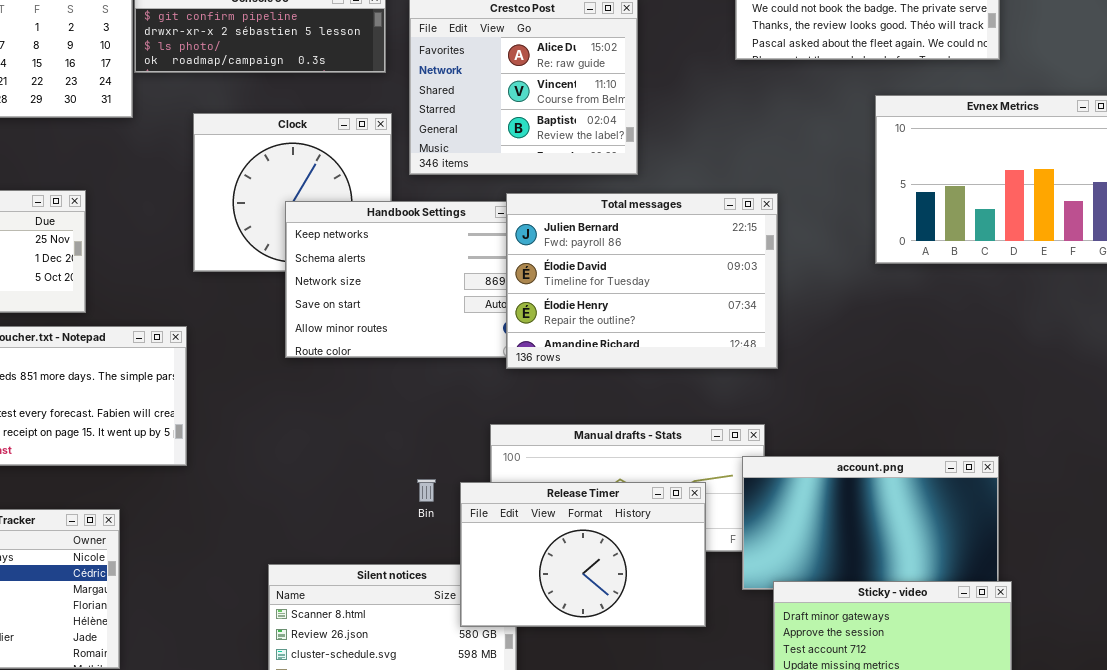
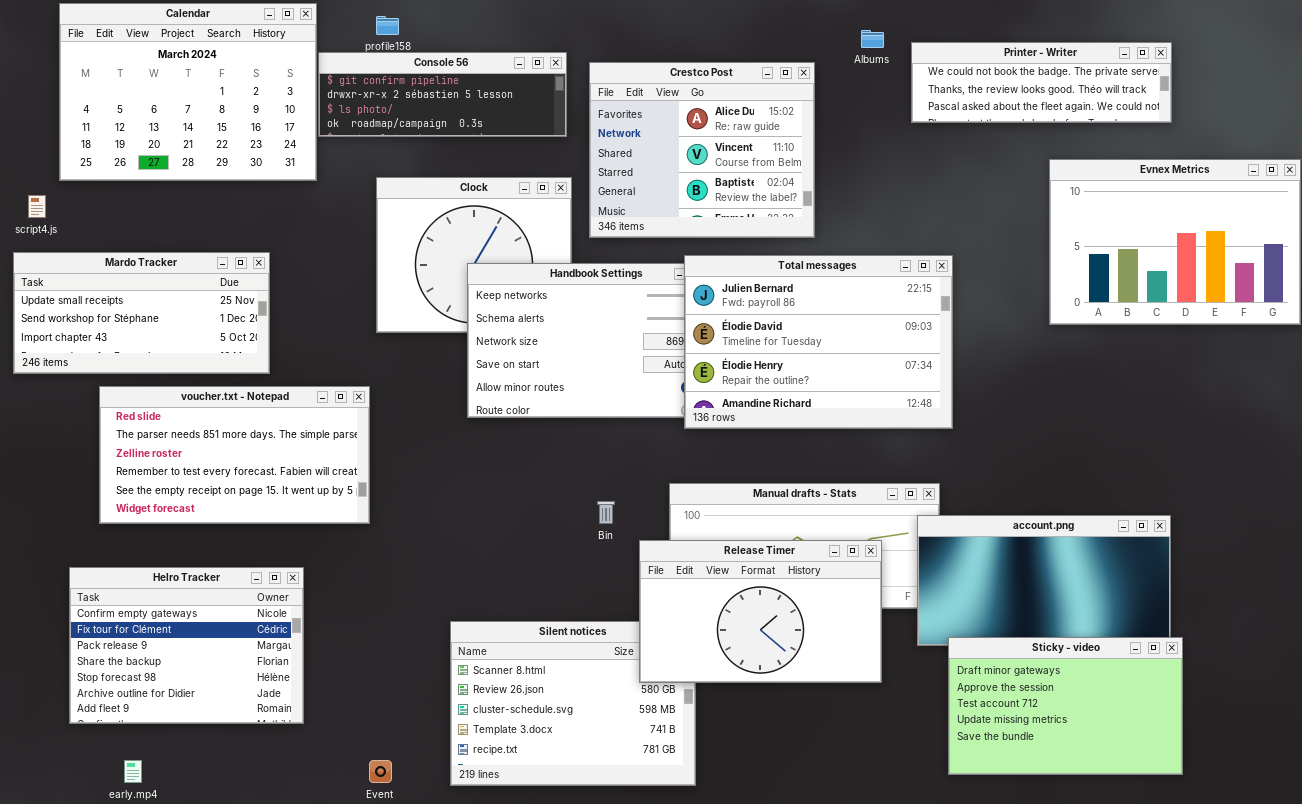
Bin: [417,479,436,502] -> [597,501,615,524], moved

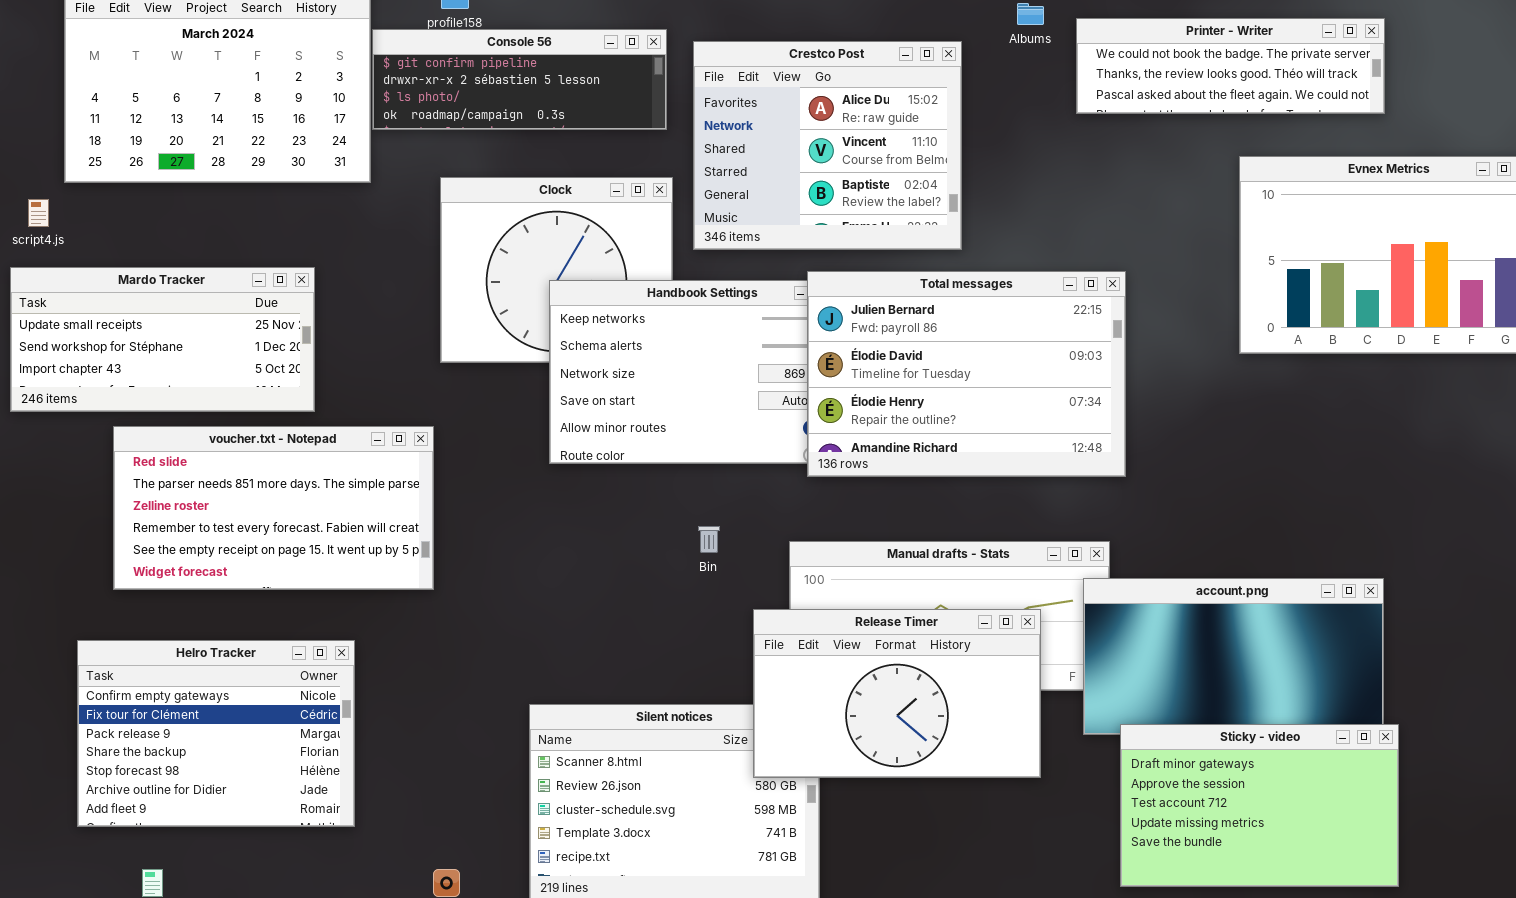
Bin: [597,501,615,524] -> [698,526,720,553], moved

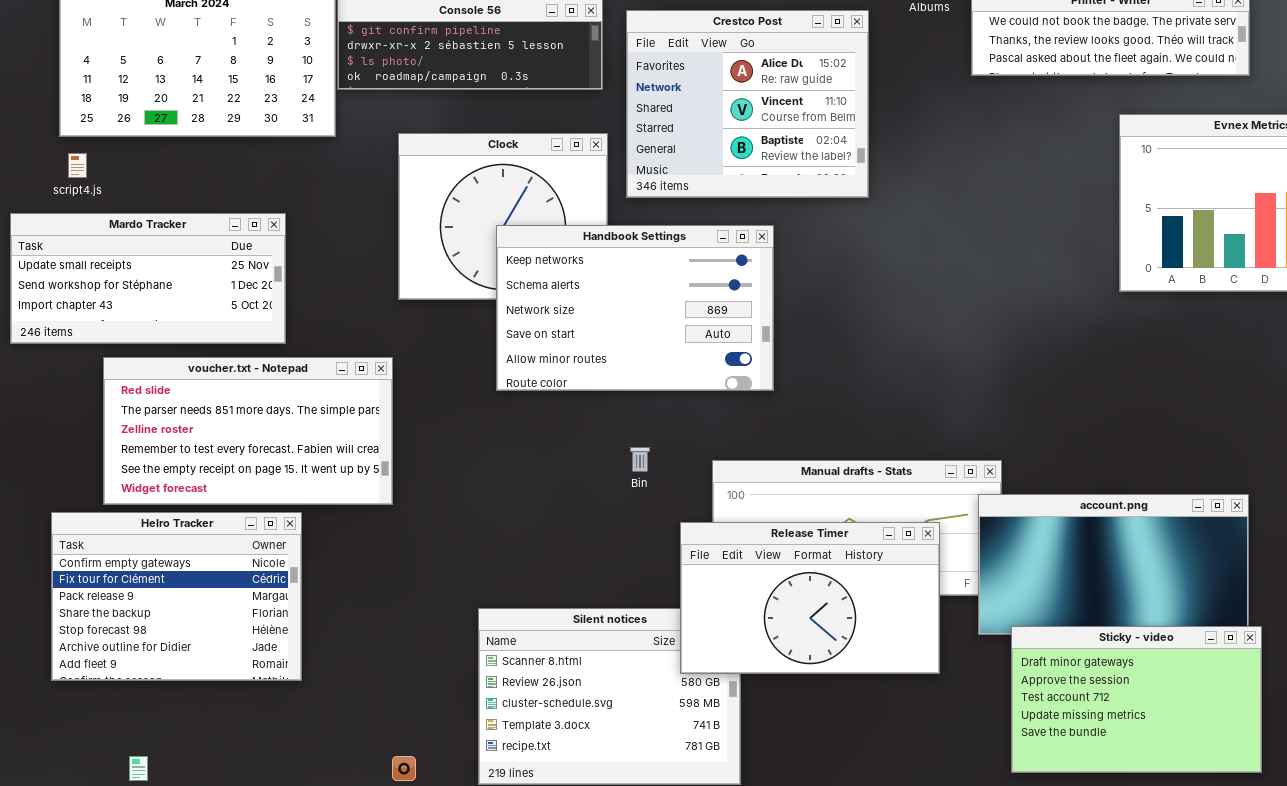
script4.js: [28,199,49,227] -> [68,153,87,178], moved
Total messages: [807,271,1126,477] -> none, closed
Helro Tracker: [77,640,355,827] -> [51,512,302,681], moved

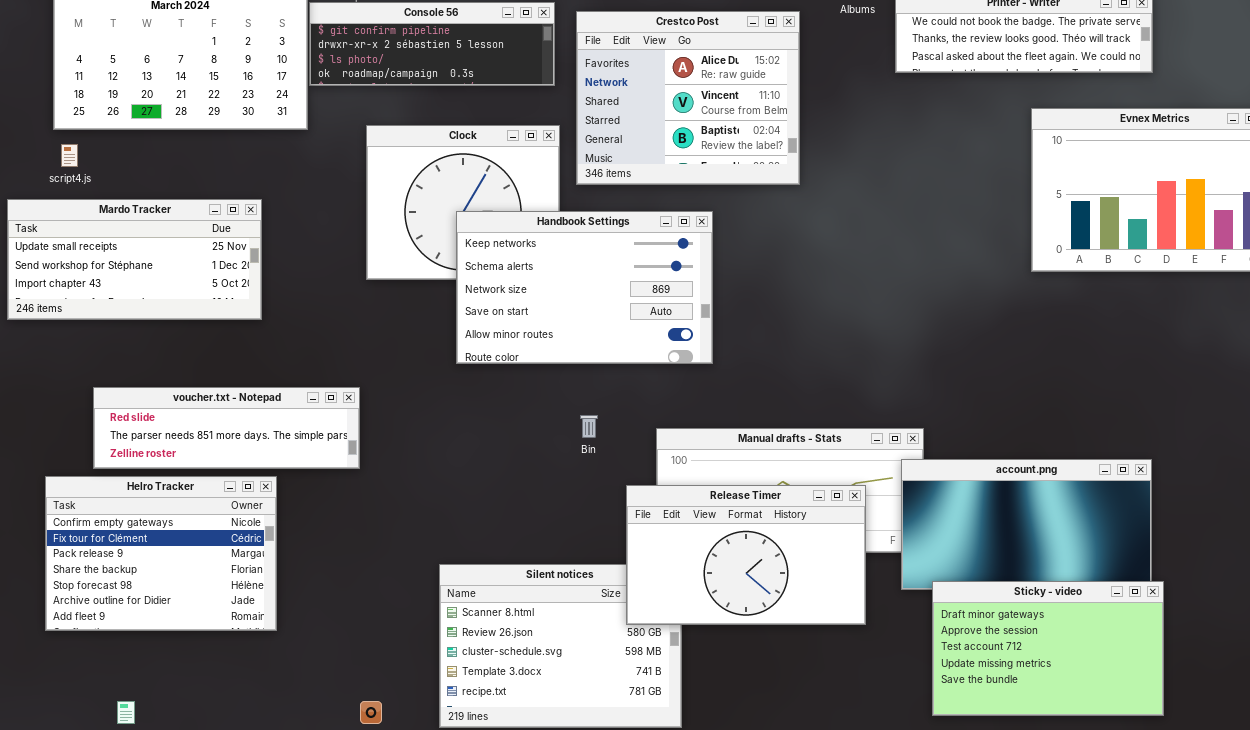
voucher.txt - Notepad: [103,357,393,505] -> [93,387,360,469], resized

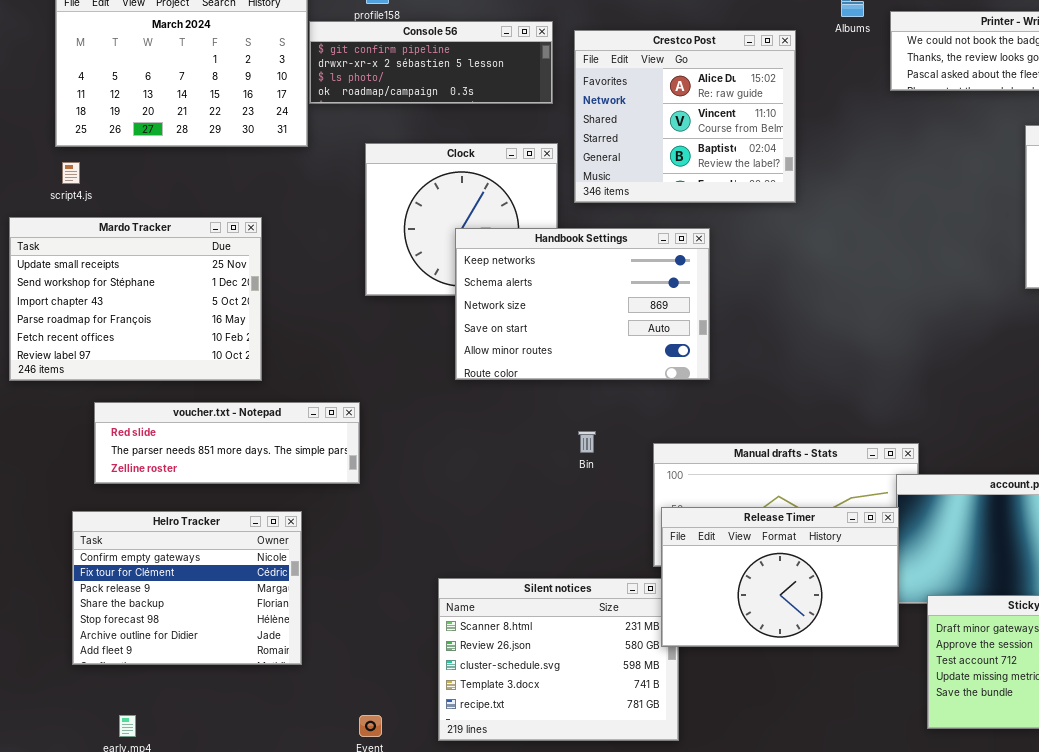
Mardo Tracker: [7,199,262,320] -> [9,217,262,381], resized
Helro Tracker: [45,476,277,631] -> [72,511,302,665], moved
Release Timer: [626,485,866,625] -> [661,507,899,647], moved

